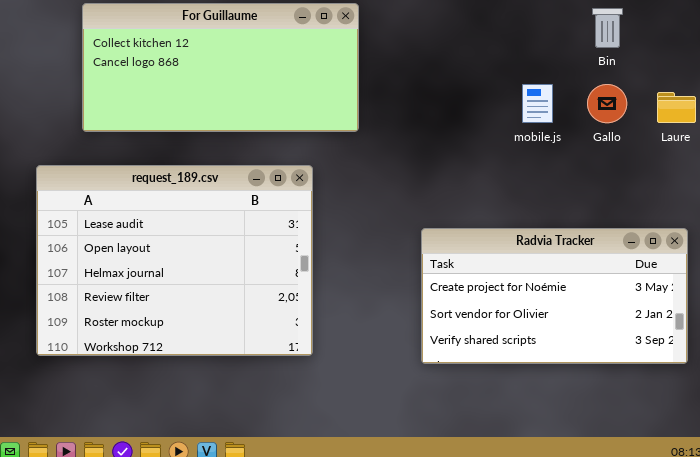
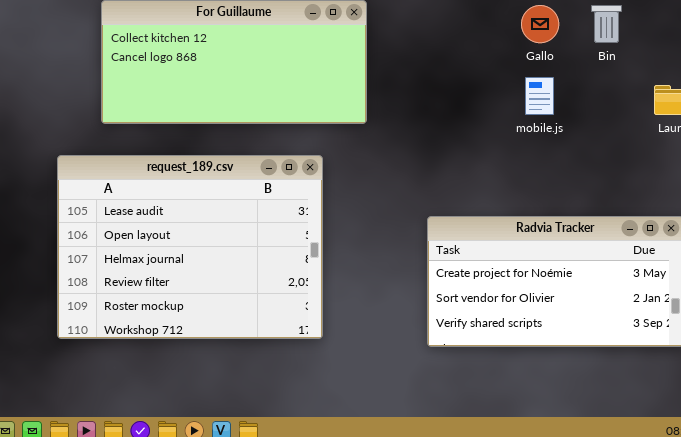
Gallo: [587,84,627,123] -> [521,5,559,43], moved

